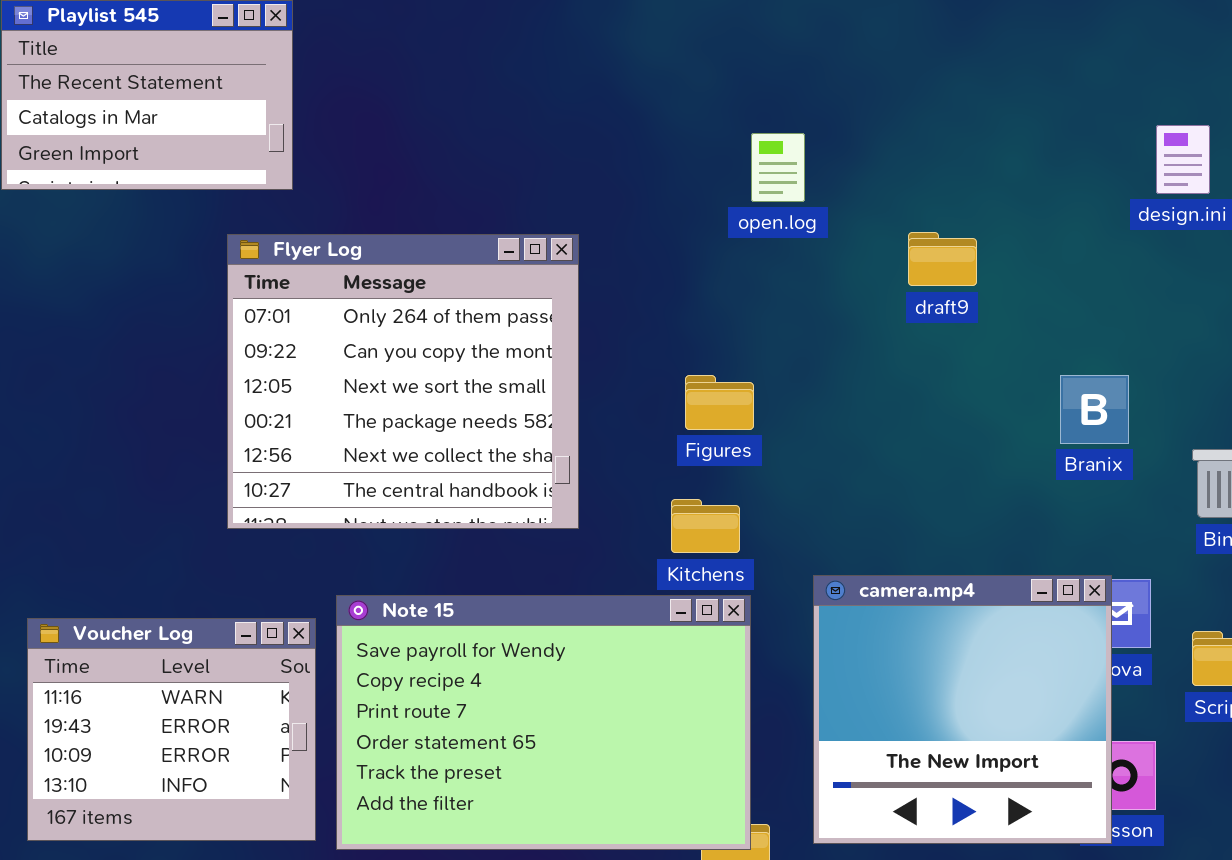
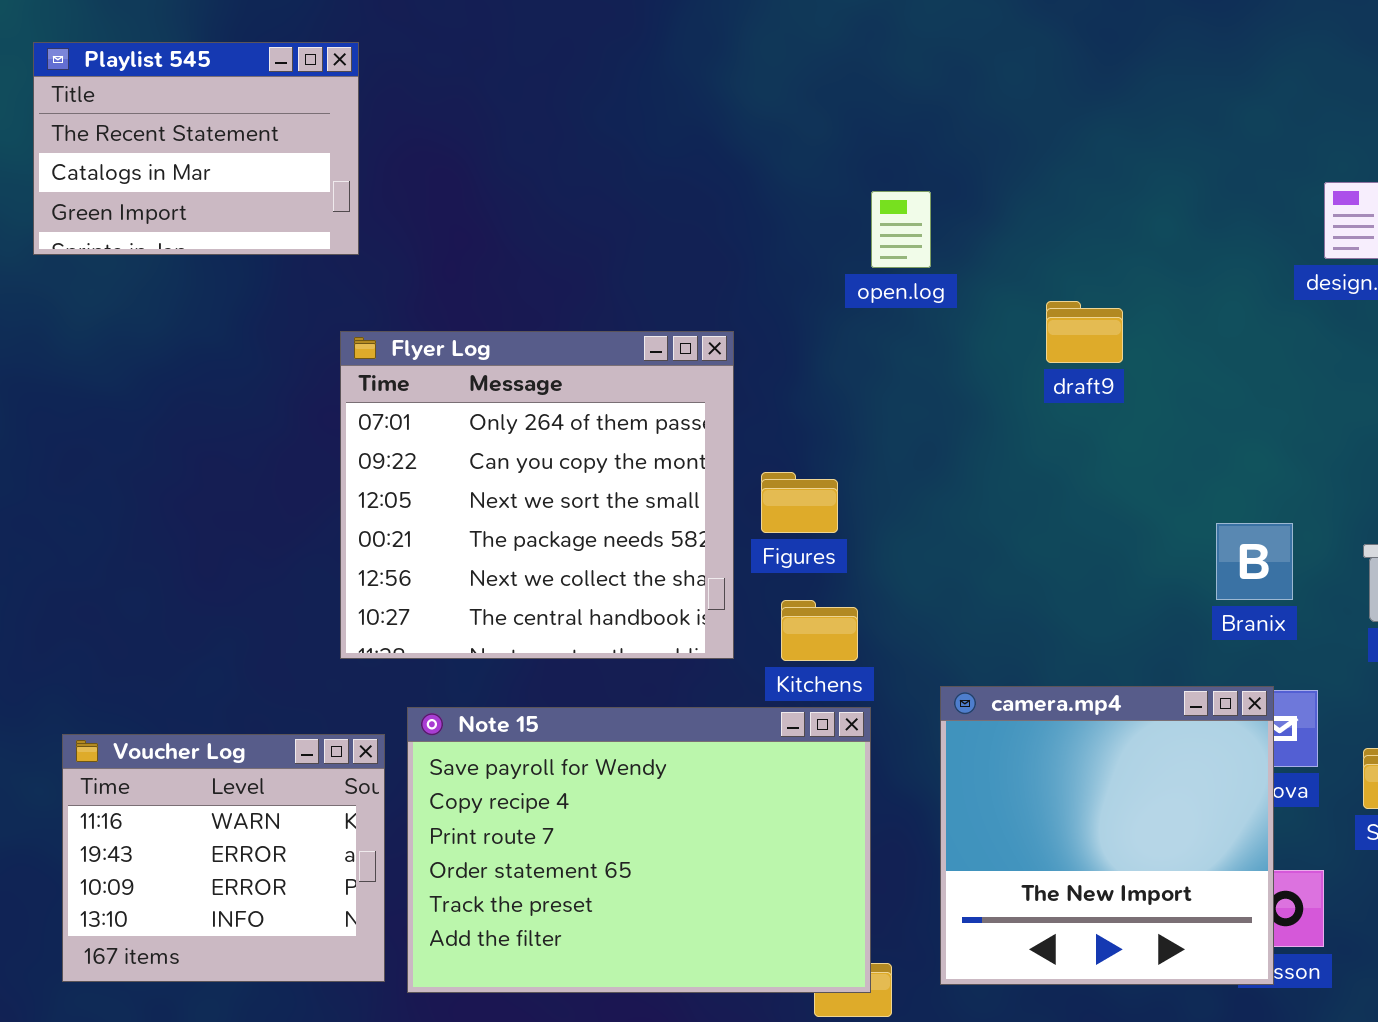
Flyer Log: [227,234,579,529] -> [340,331,734,659], moved
Figures: [685,375,754,430] -> [761,472,838,533], moved
Branix: [1060,375,1129,444] -> [1216,523,1293,600], moved

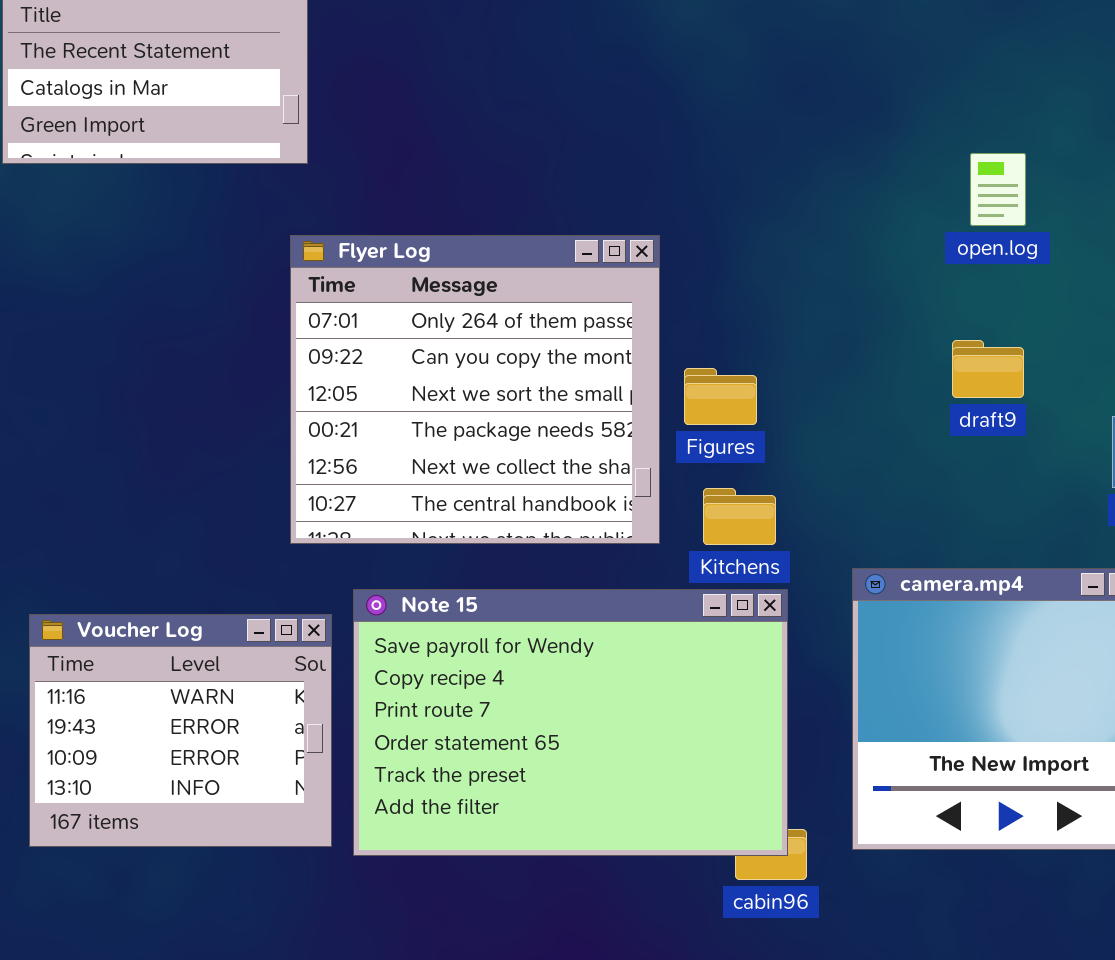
open.log: [871,191,931,268] -> [970,153,1026,226], moved
draft9: [1046,301,1123,363] -> [952,340,1024,398], moved

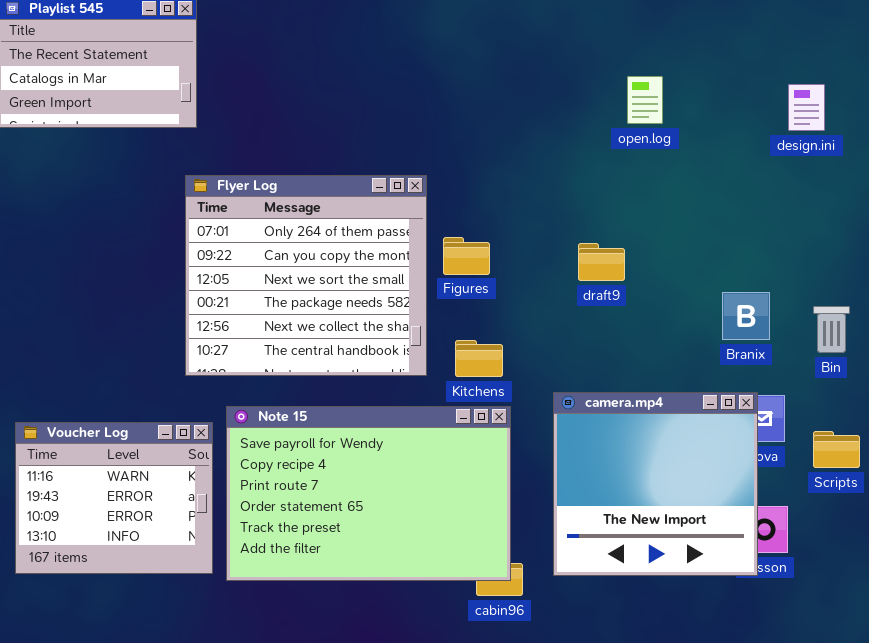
open.log: [970,153,1026,226] -> [627,76,663,124], moved
draft9: [952,340,1024,398] -> [578,243,625,281], moved
Figures: [684,368,757,425] -> [443,237,490,275], moved

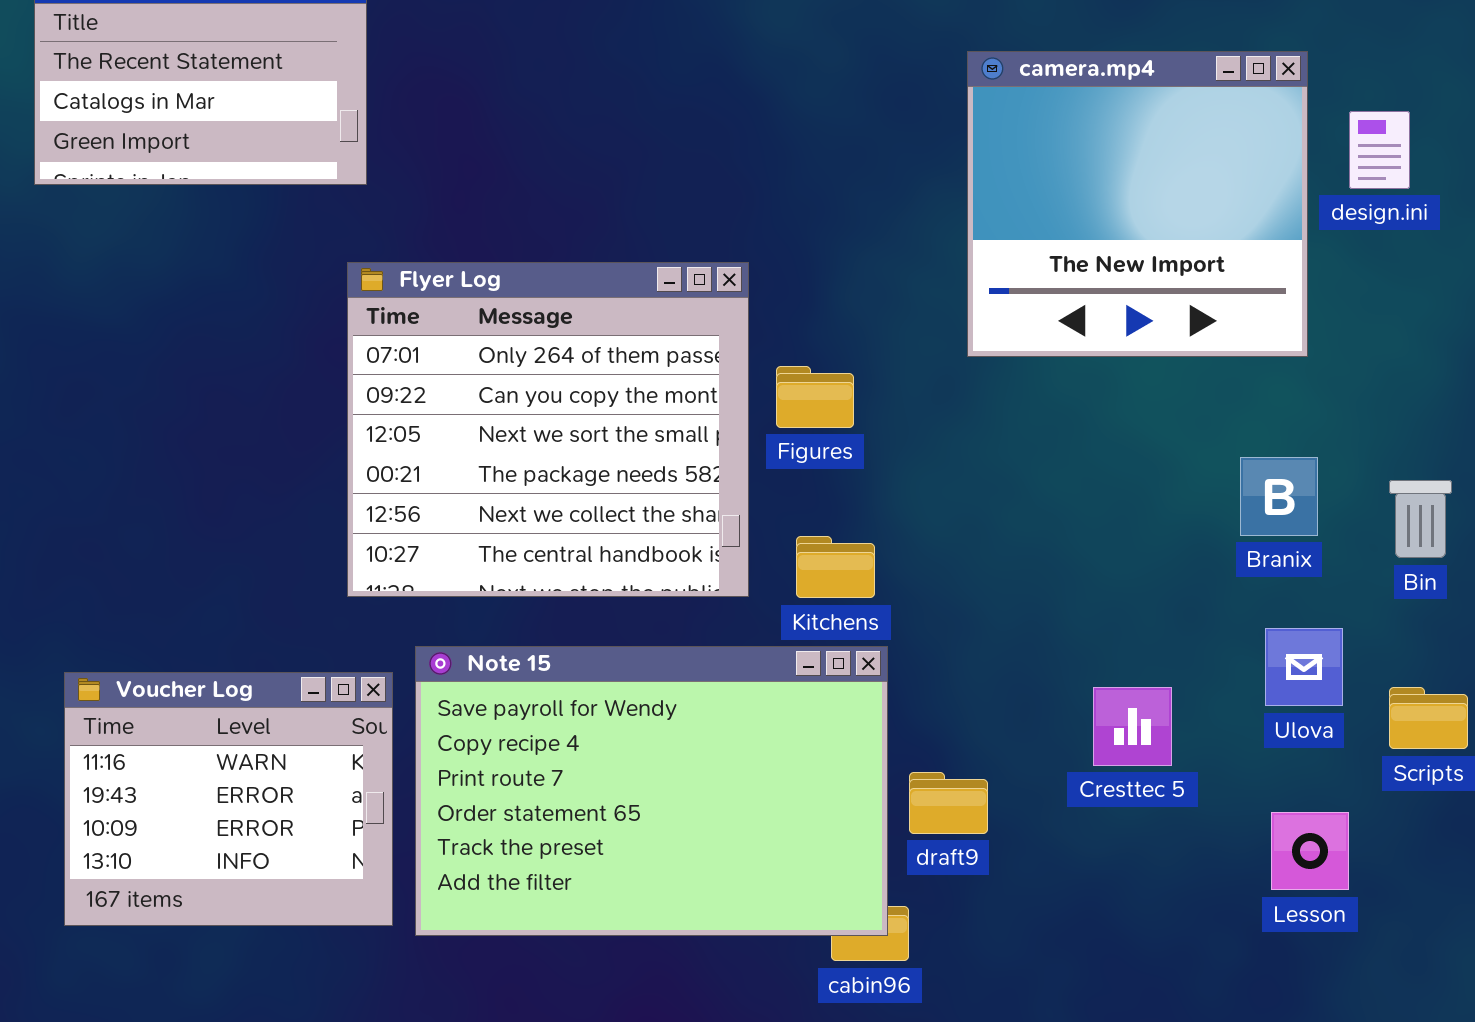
draft9: [578,243,625,281] -> [909,772,988,834], moved
camera.mp4: [553,392,758,576] -> [967,51,1308,357], moved

